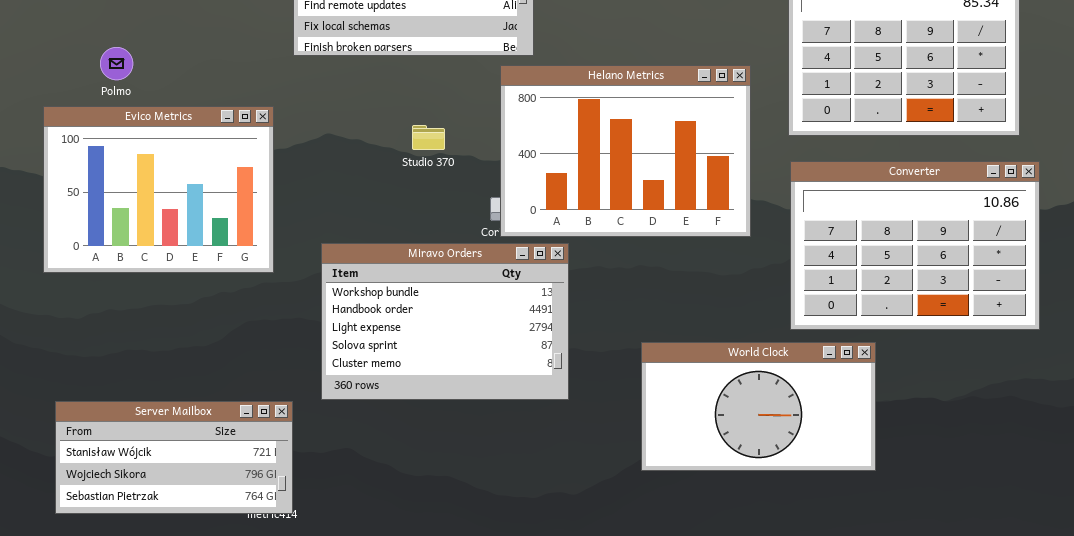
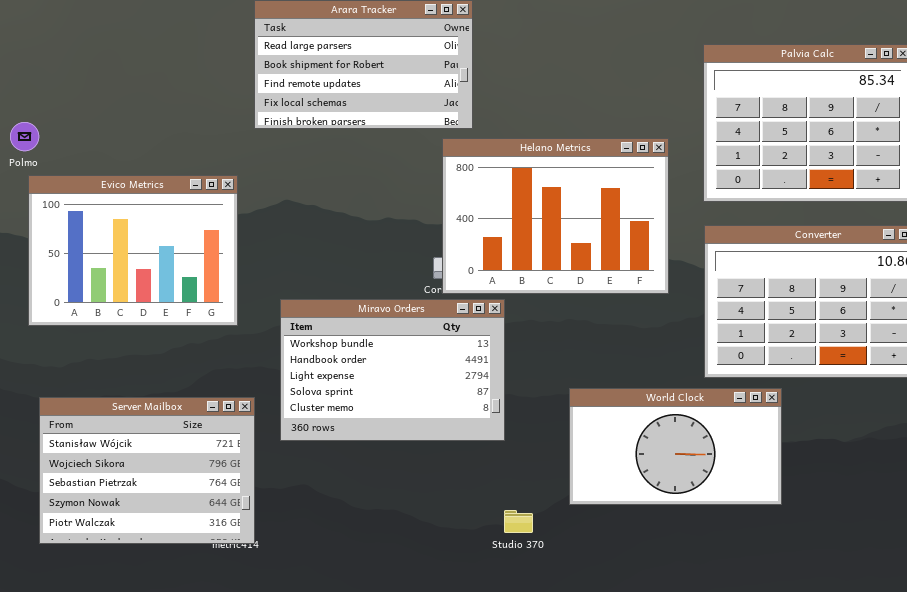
Polmo: [100,47,133,80] -> [10,122,39,151], moved
Studio 370: [412,125,445,150] -> [504,510,533,533], moved
Server Mailbox: [55,401,293,514] -> [39,397,255,544], resized

